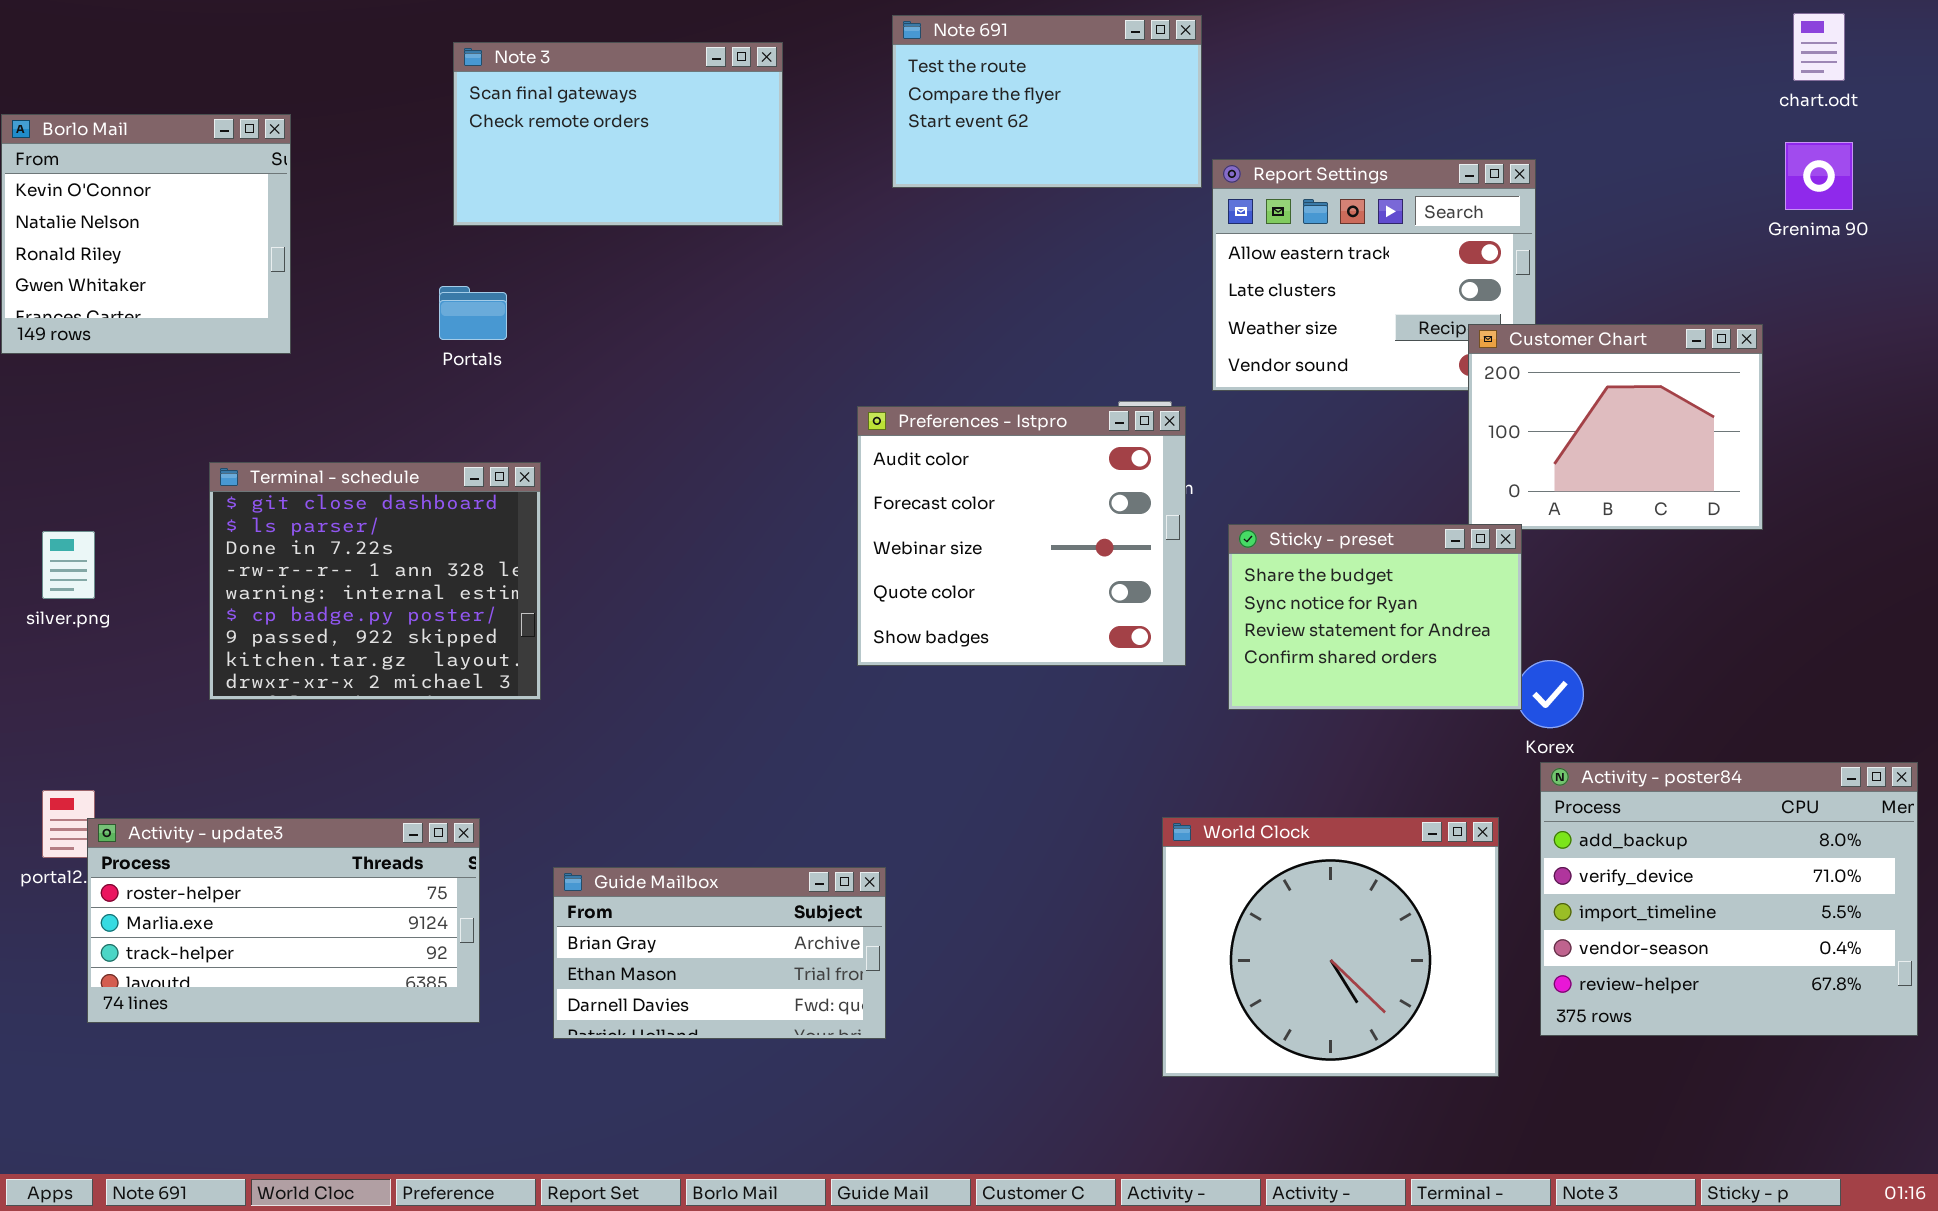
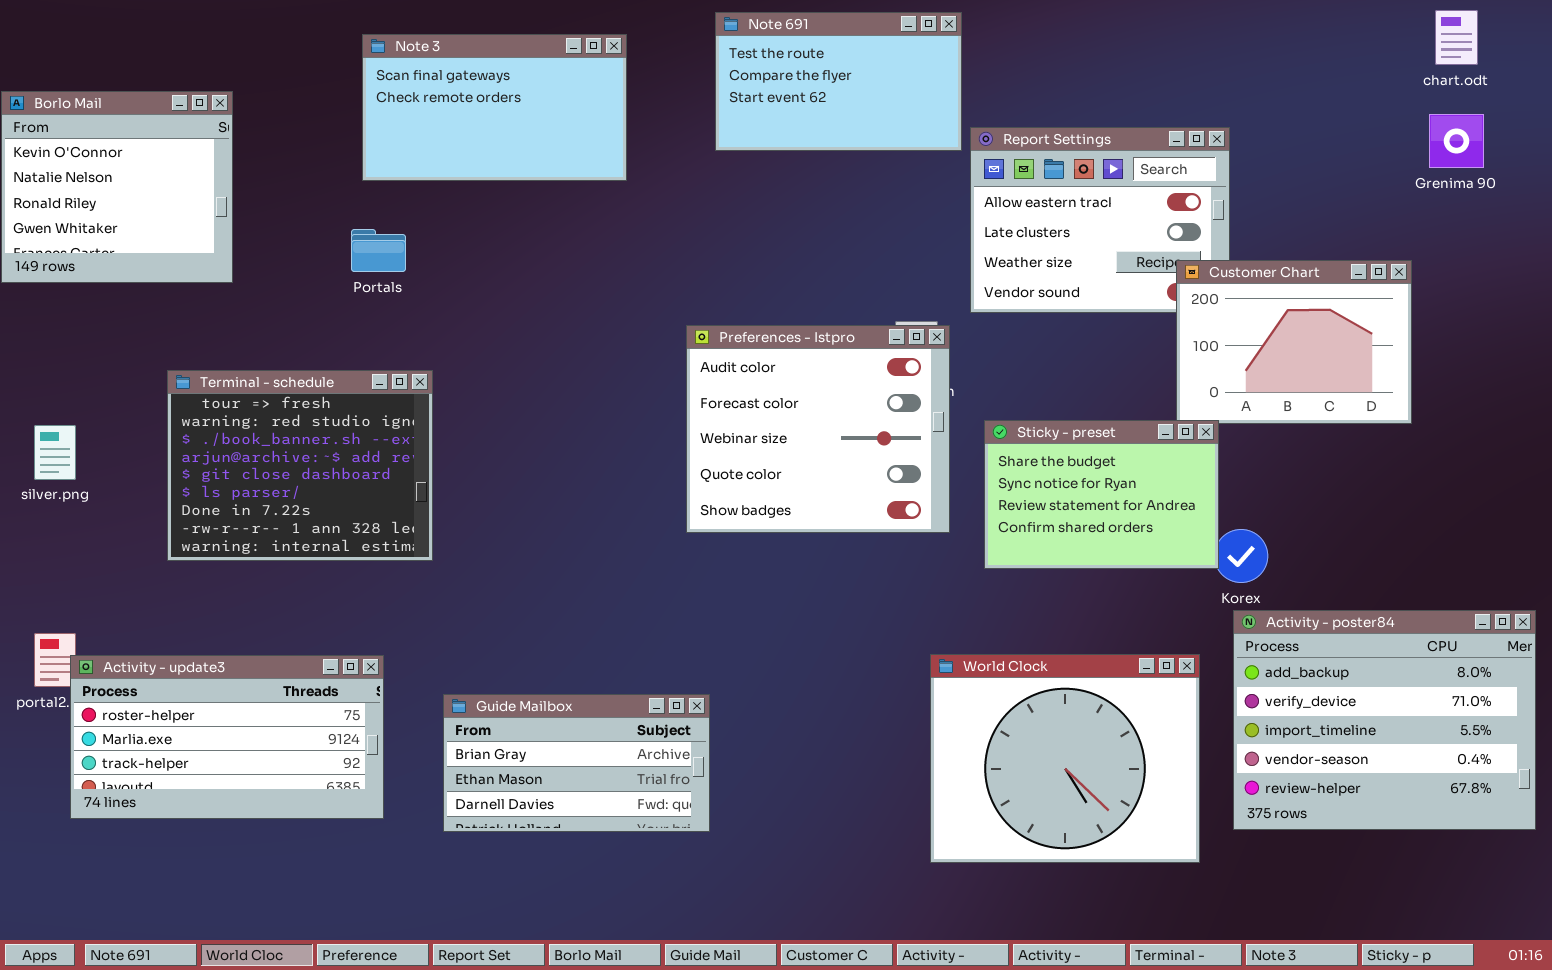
Terminal - schedule: [209,462,541,700] -> [167,370,433,561], scrolled up 4 rows

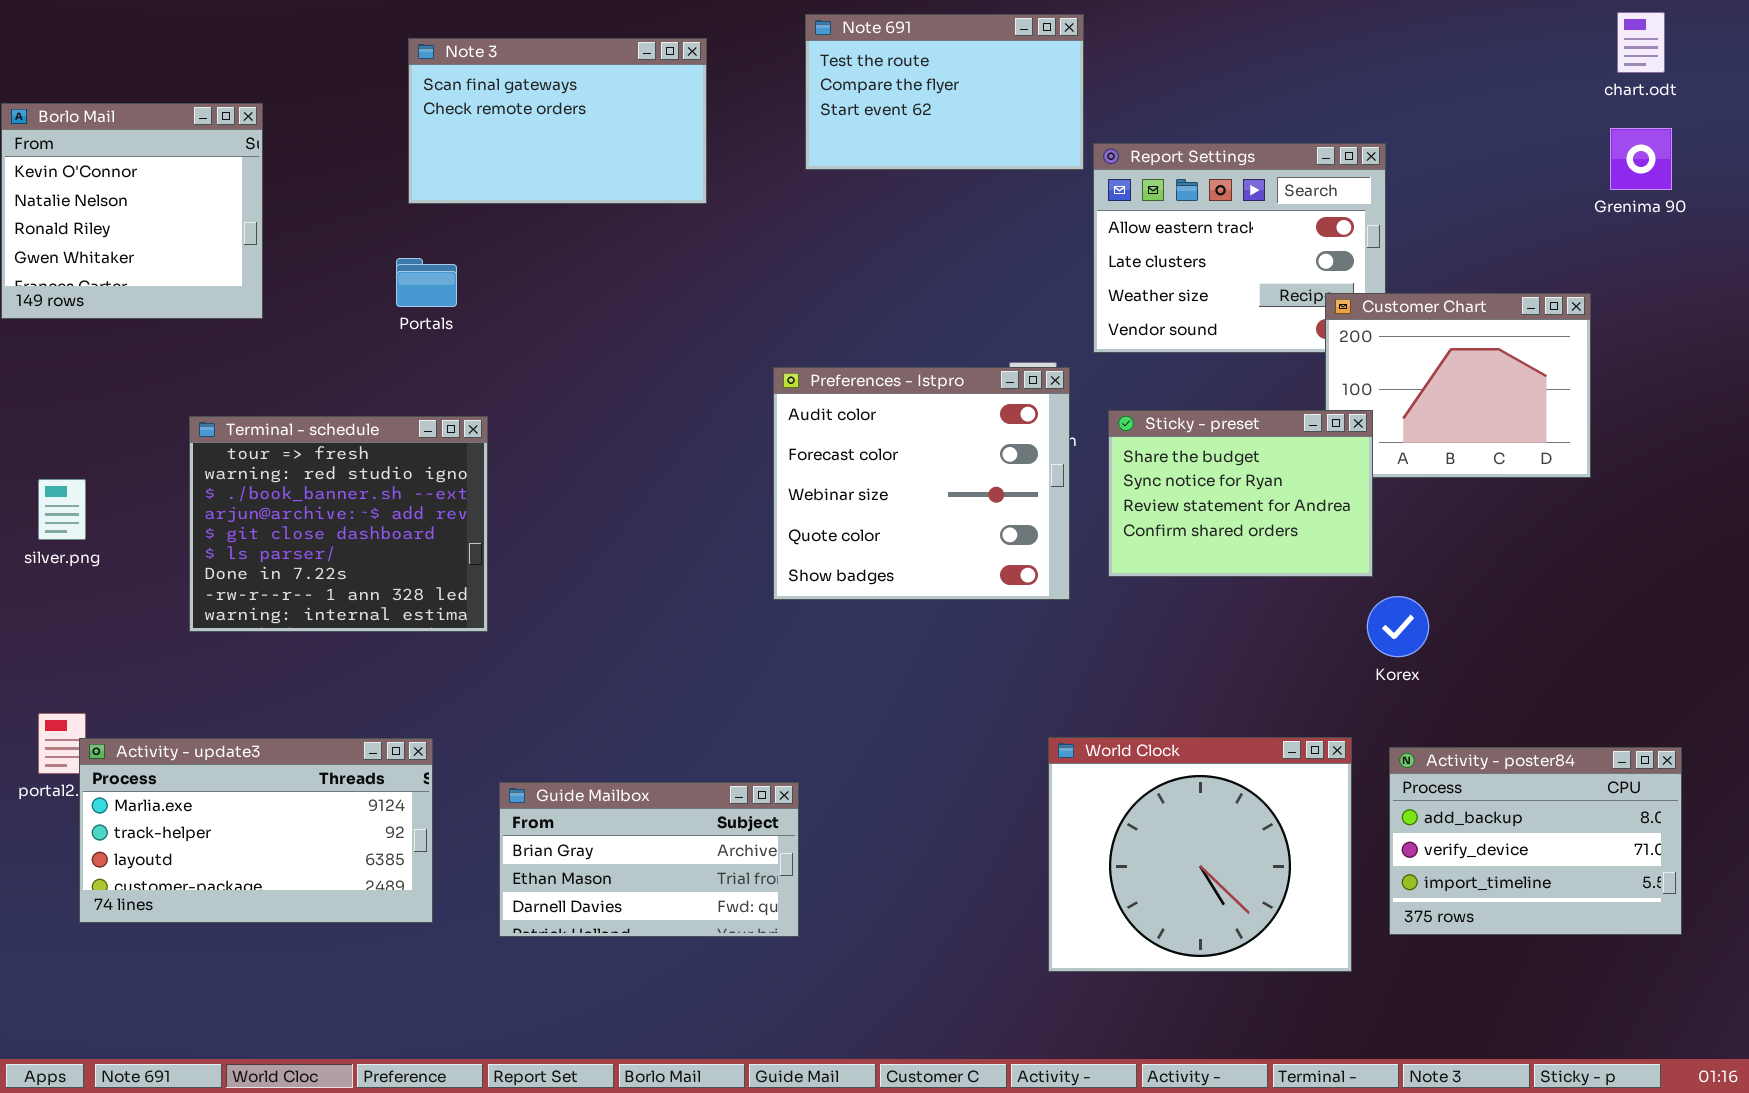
Sticky - preset: [984,420,1219,569] -> [1108,410,1373,577], moved
Activity - poster84: [1233,610,1536,830] -> [1389,747,1682,935], resized
Activity - update3: [70,655,384,819] -> [79,738,433,923], scrolled down 1 row

